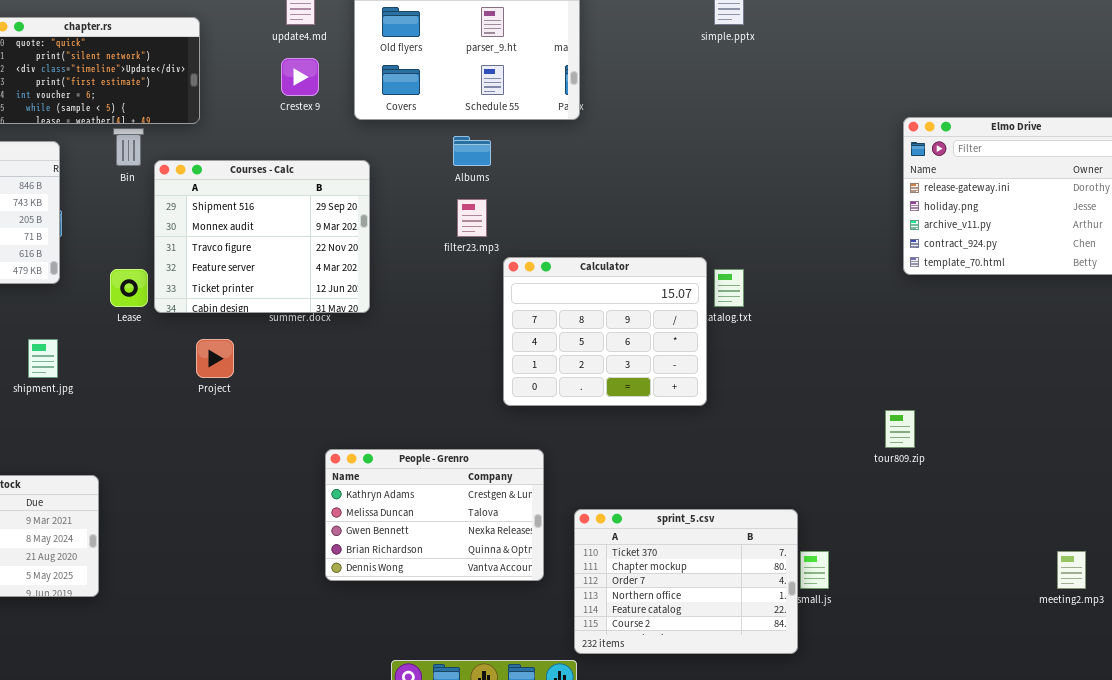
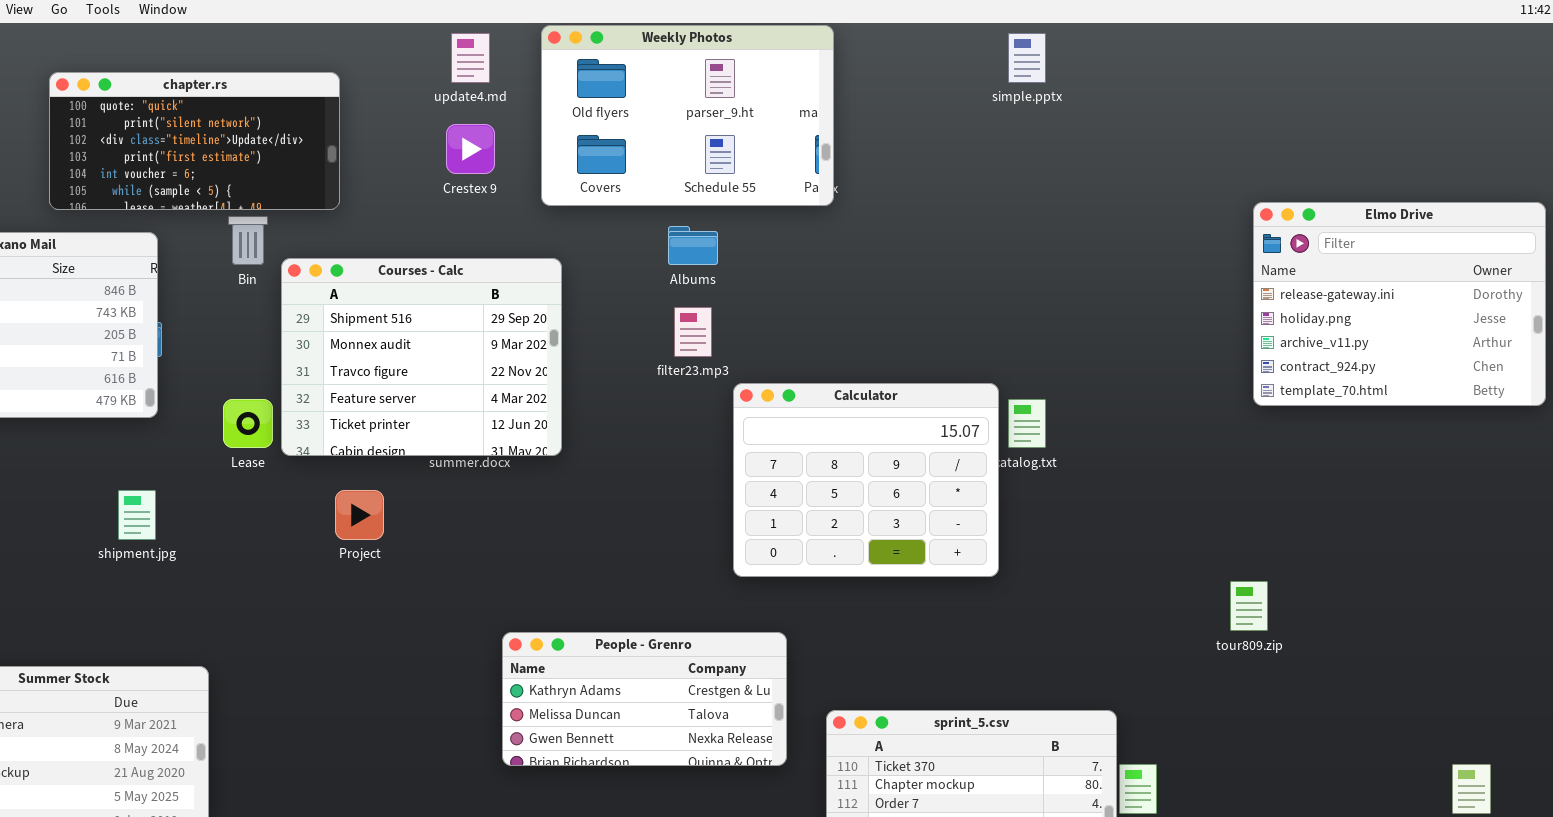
People - Grenro: [325,449,544,581] -> [502,632,787,766], resized

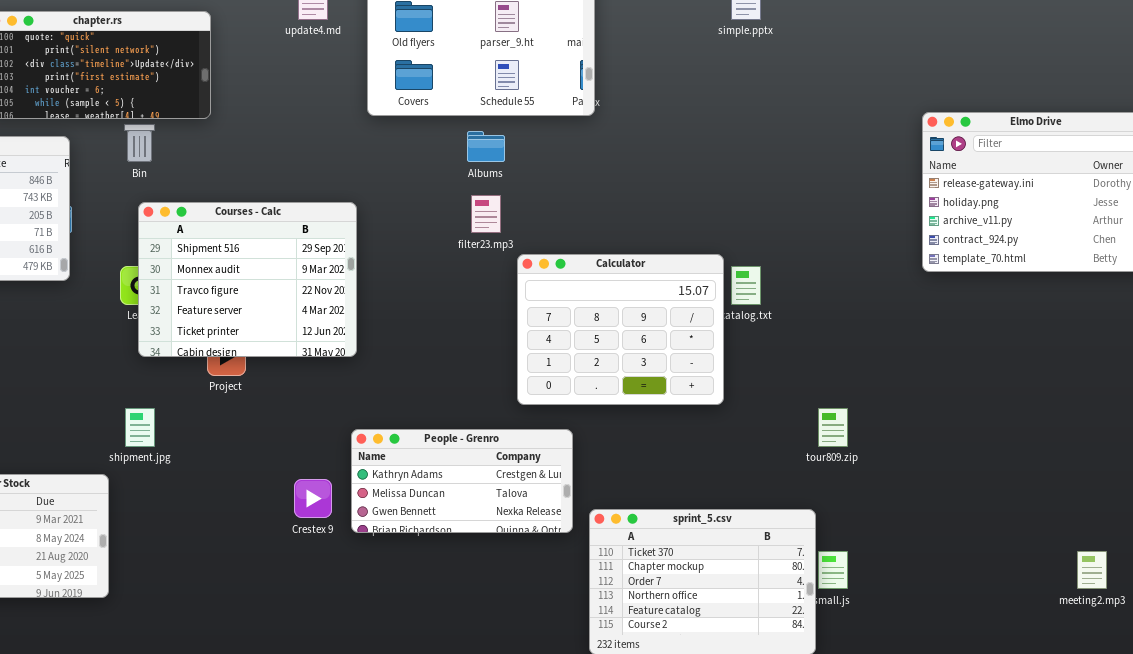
Crestex 9: [446,124,495,174] -> [294,479,332,518], moved
Courses - Calc: [281,258,562,456] -> [138,202,357,357], moved
shipment.jpg: [118,490,156,540] -> [125,408,155,447], moved
tour809.zip: [1230,581,1268,631] -> [818,408,848,447], moved
People - Grenro: [502,632,787,766] -> [351,429,573,533], moved

